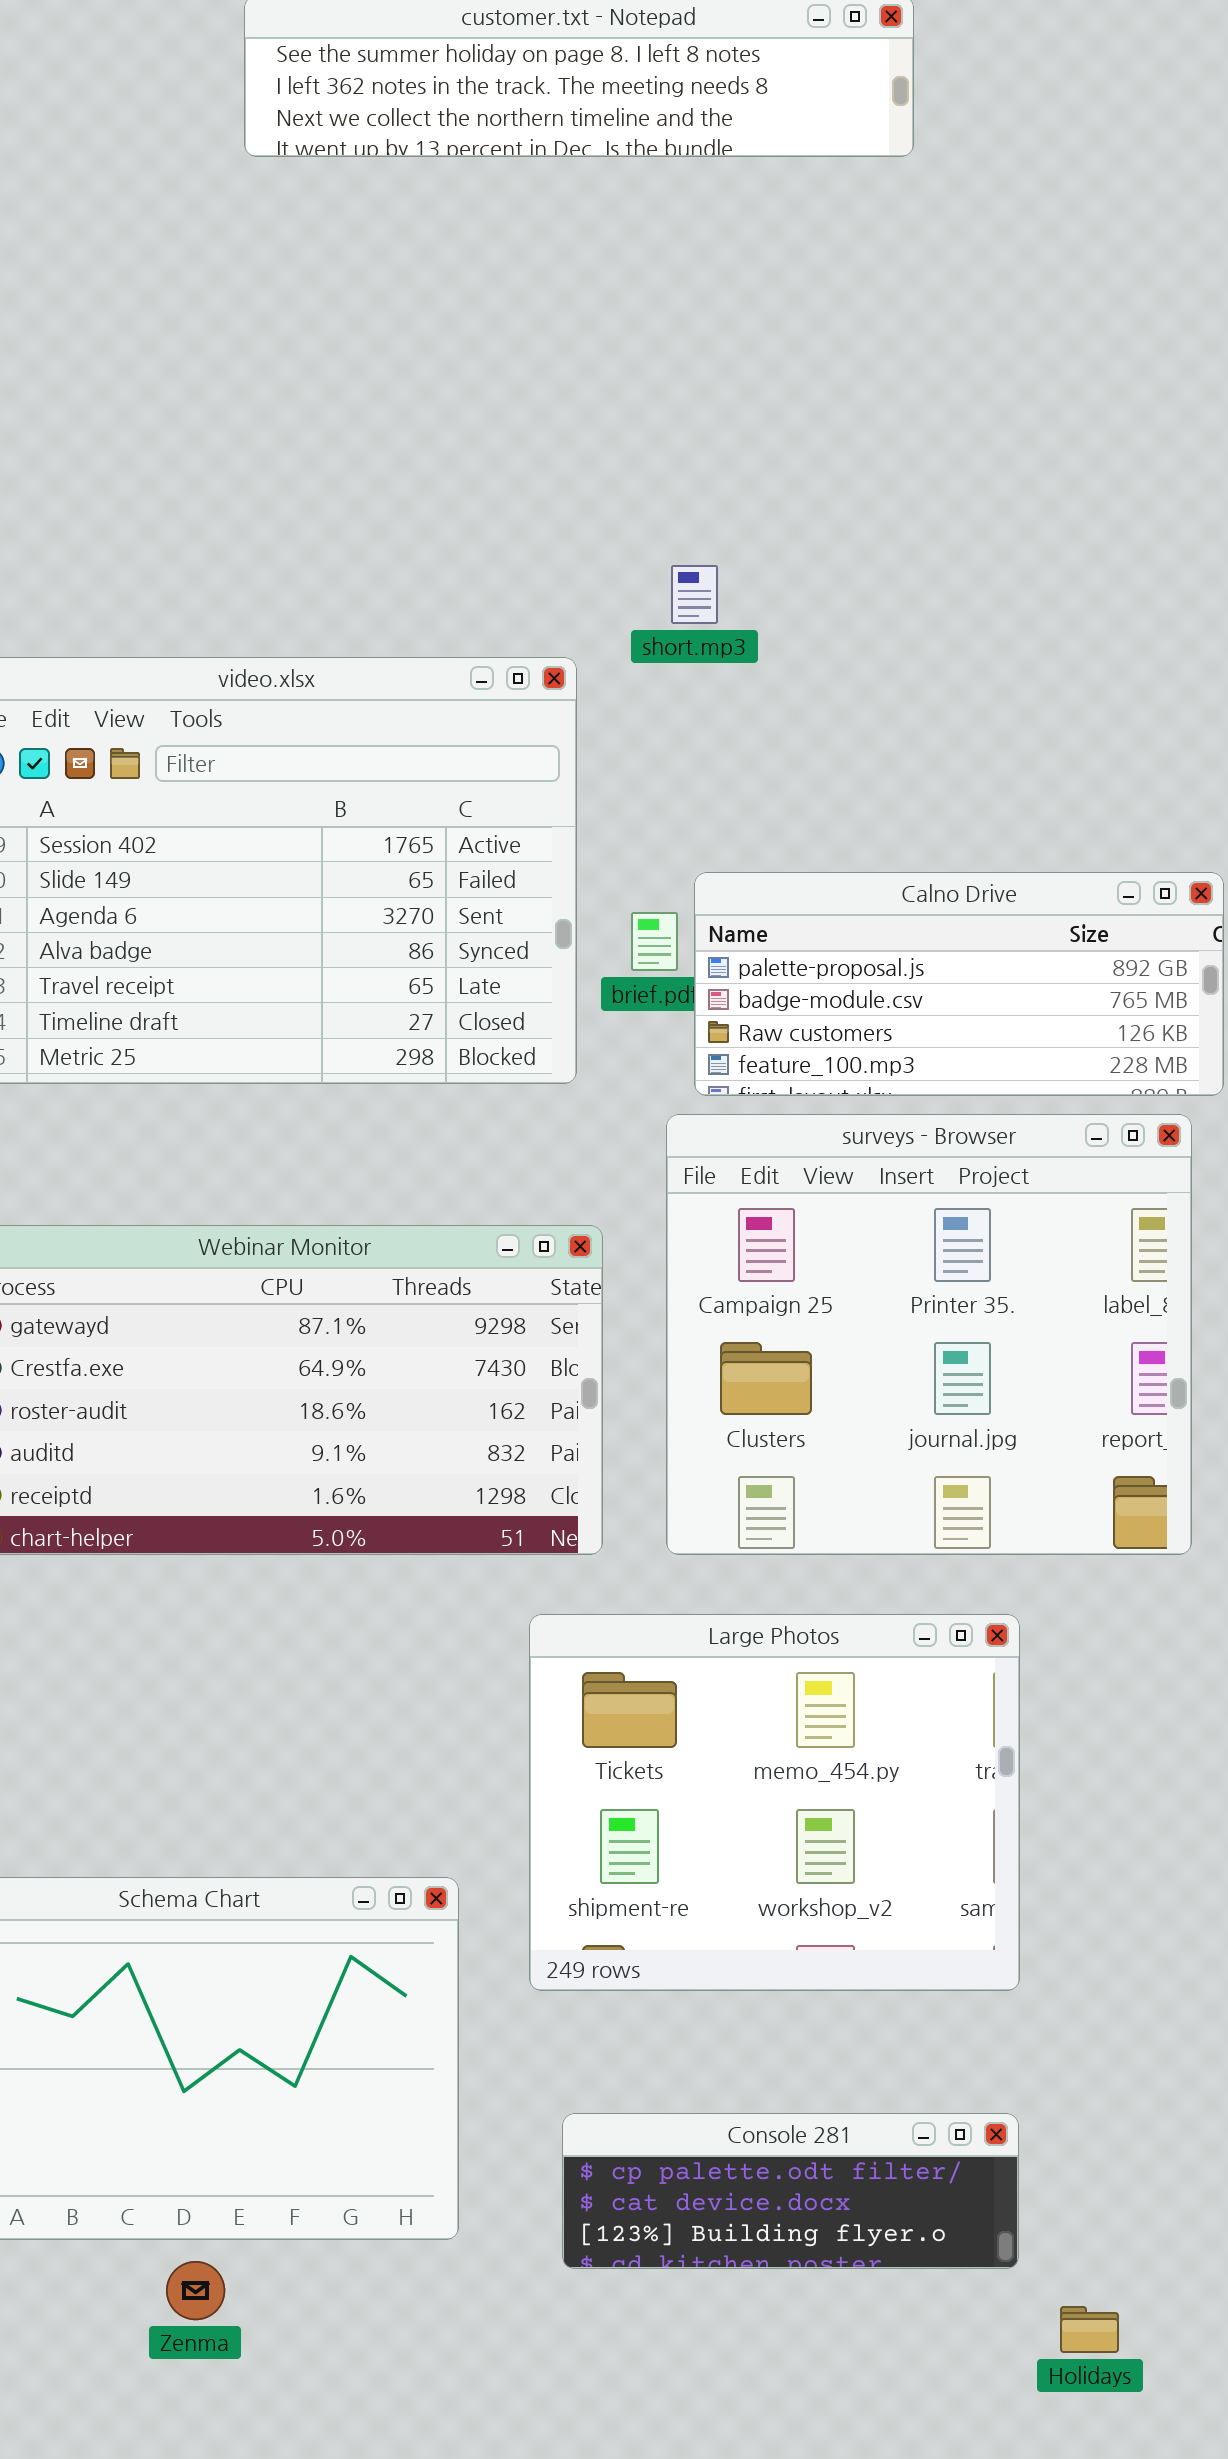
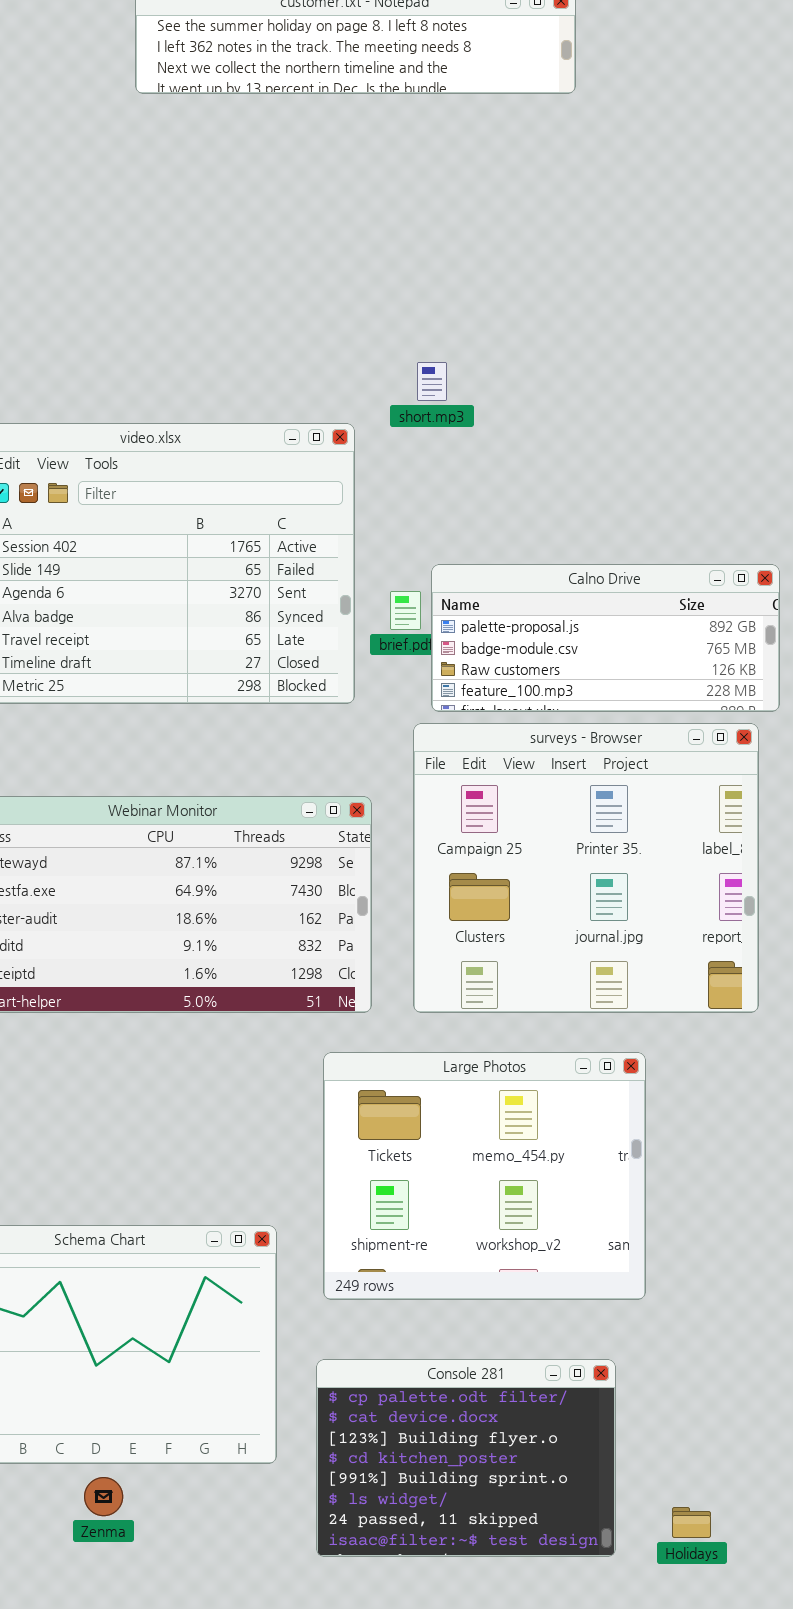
Console 281: [562,2113,1019,2269] -> [316,1359,616,1557], moved, resized

